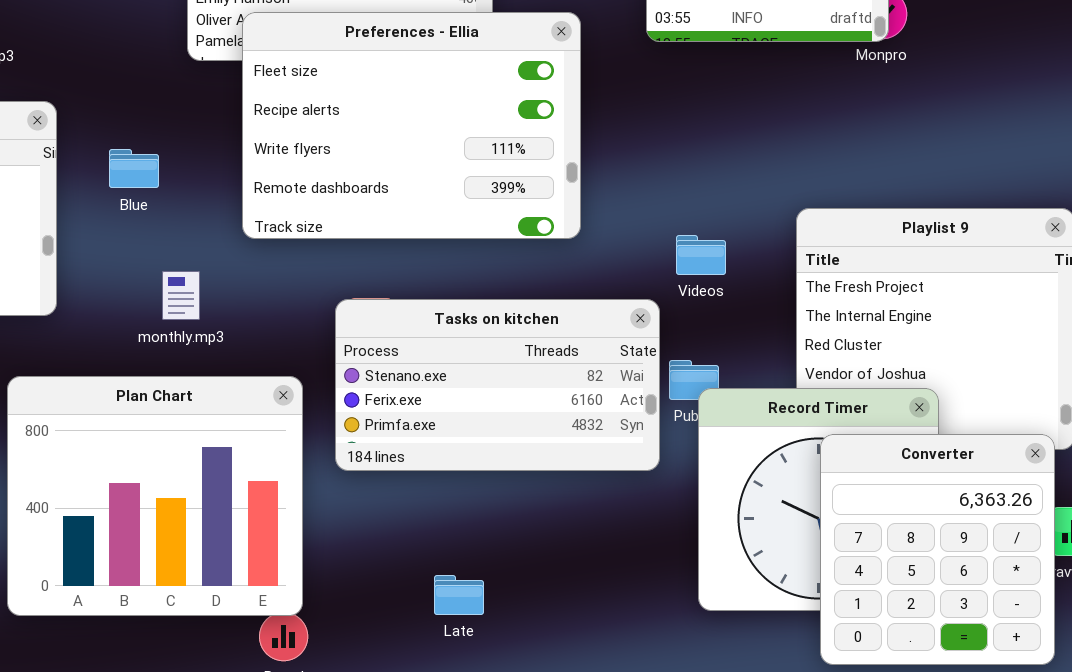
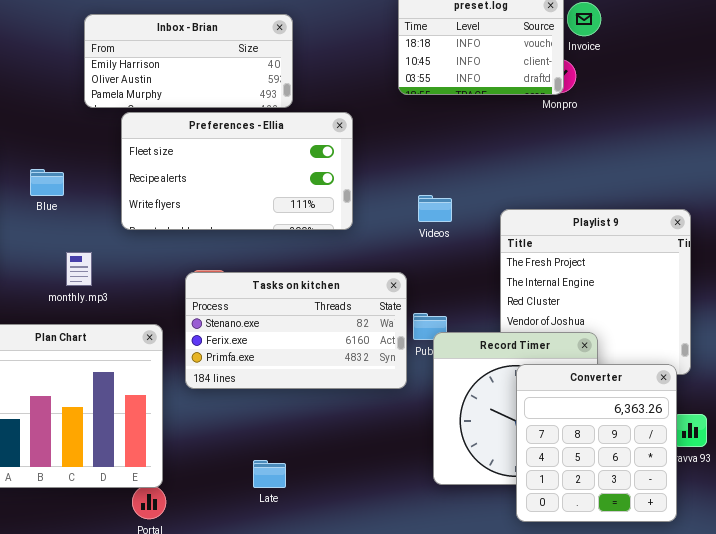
Preferences - Ellia: [242,12,581,239] -> [121,112,353,230], resized
Videos: [676,235,726,275] -> [418,195,452,222], moved

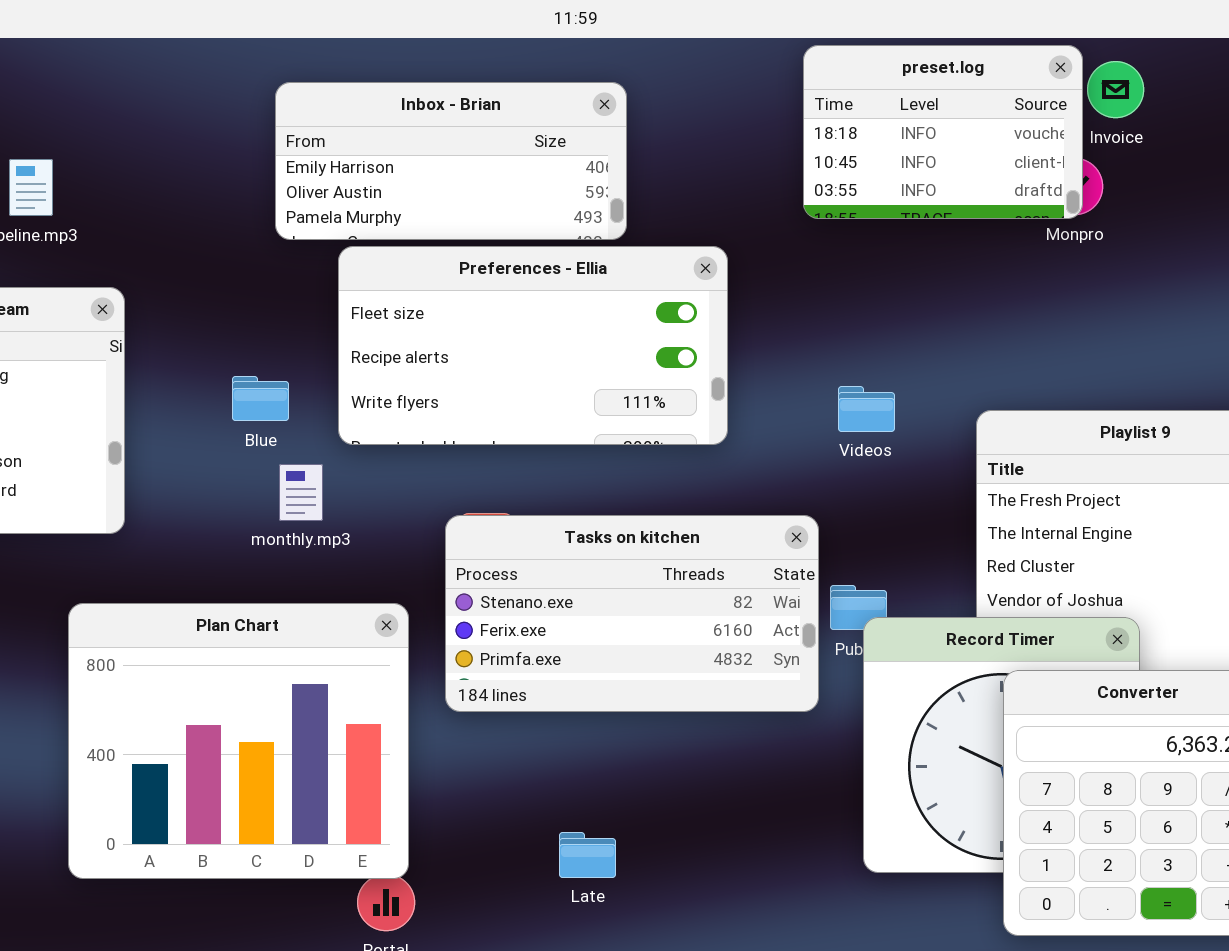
Blue: [30,169,64,196] -> [232,376,289,421], moved
monthly.mp3: [66,252,92,286] -> [279,464,323,521], moved

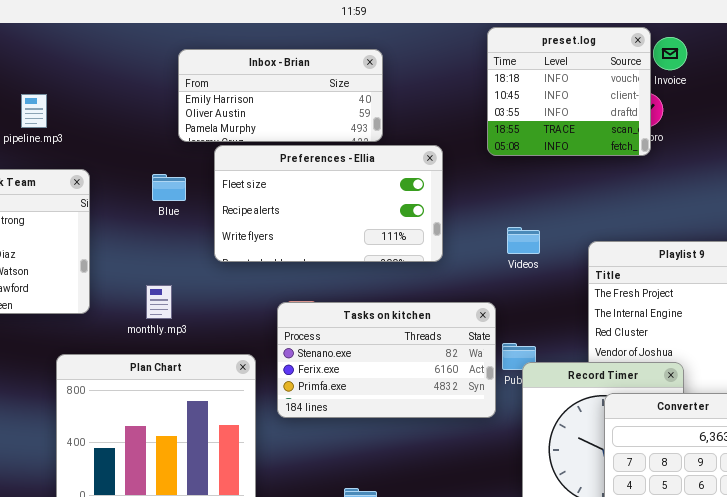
preset.log: [803,45,1083,219] -> [487,27,651,156], resized
Blue: [232,376,289,421] -> [152,174,186,201], moved
monthly.mp3: [279,464,323,521] -> [146,285,172,319], moved

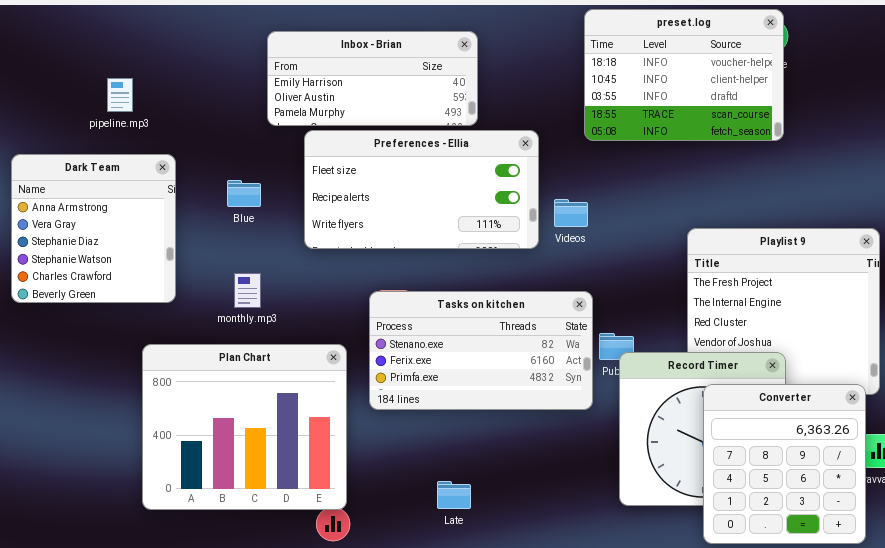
preset.log: [487,27,651,156] -> [584,9,784,141], resized
Blue: [152,174,186,201] -> [227,180,261,207], moved
Videos: [507,227,540,254] -> [554,199,588,227], moved

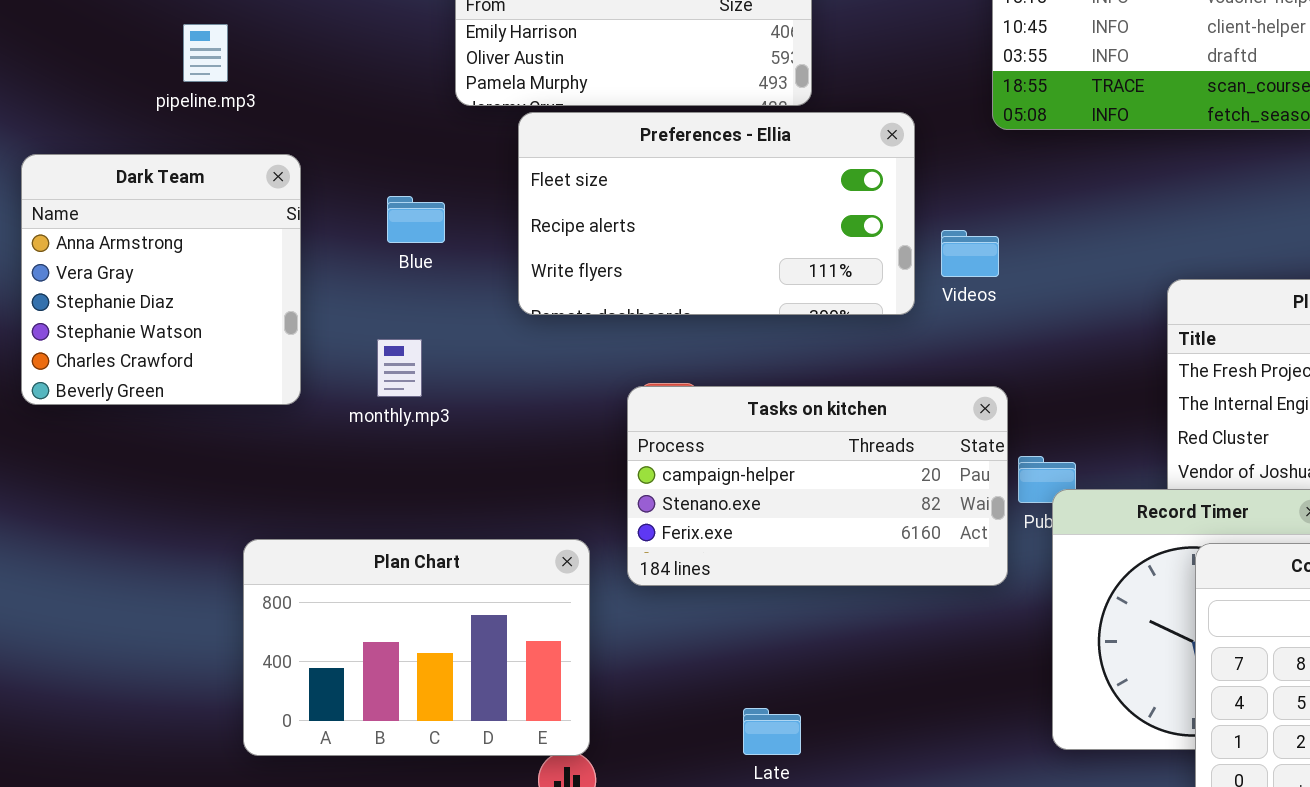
monthly.mp3: [234,273,261,308] -> [377,339,422,397], moved
Tasks on kitchen: [369,291,593,410] -> [627,386,1008,586], scrolled up 1 row
Plan Chart: [142,344,347,510] -> [243,539,590,756], resized

